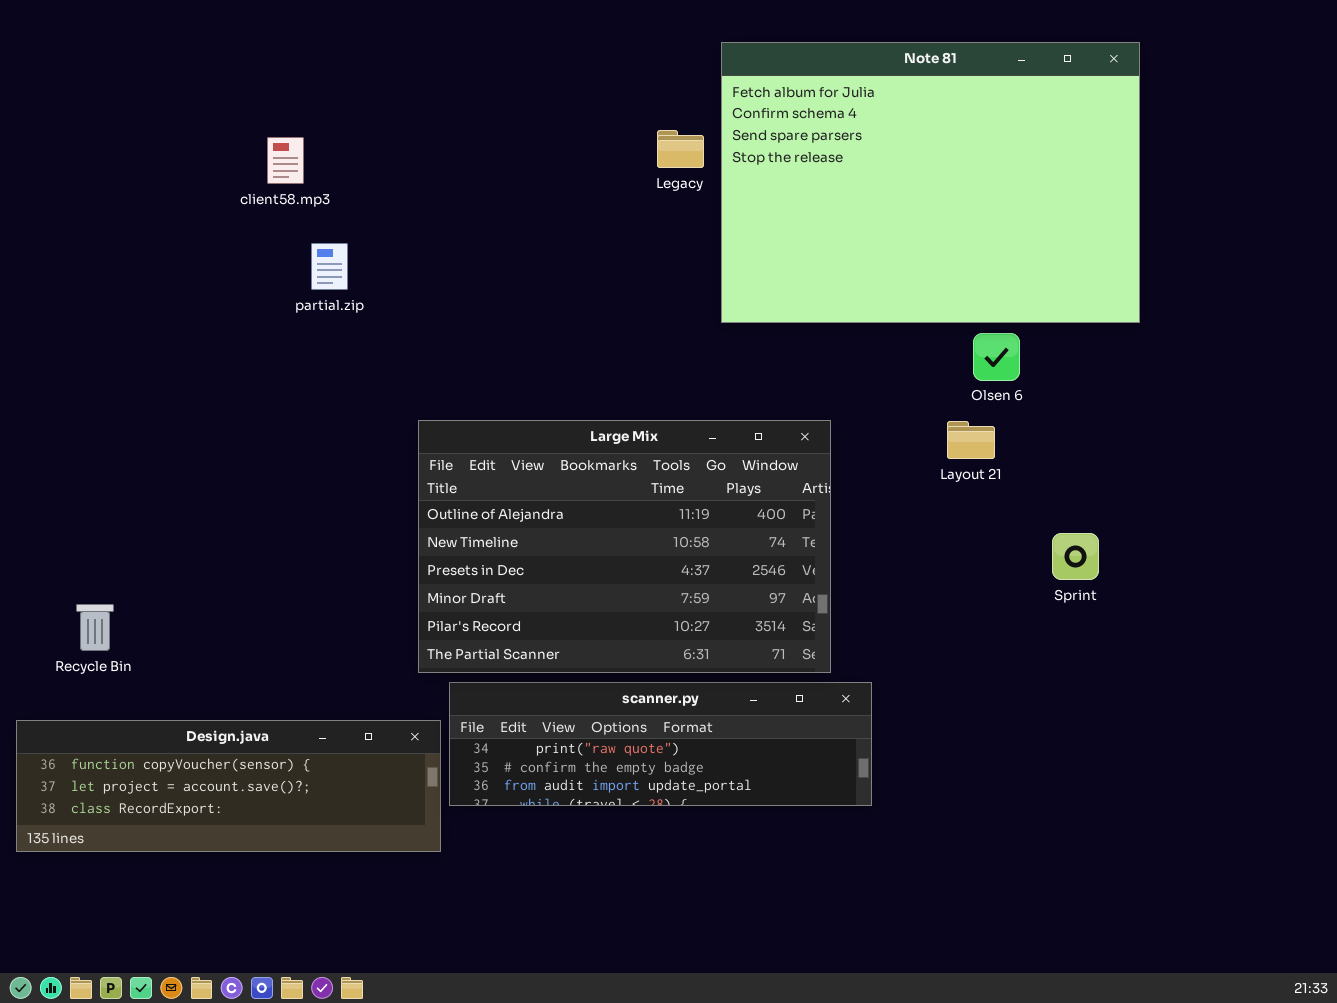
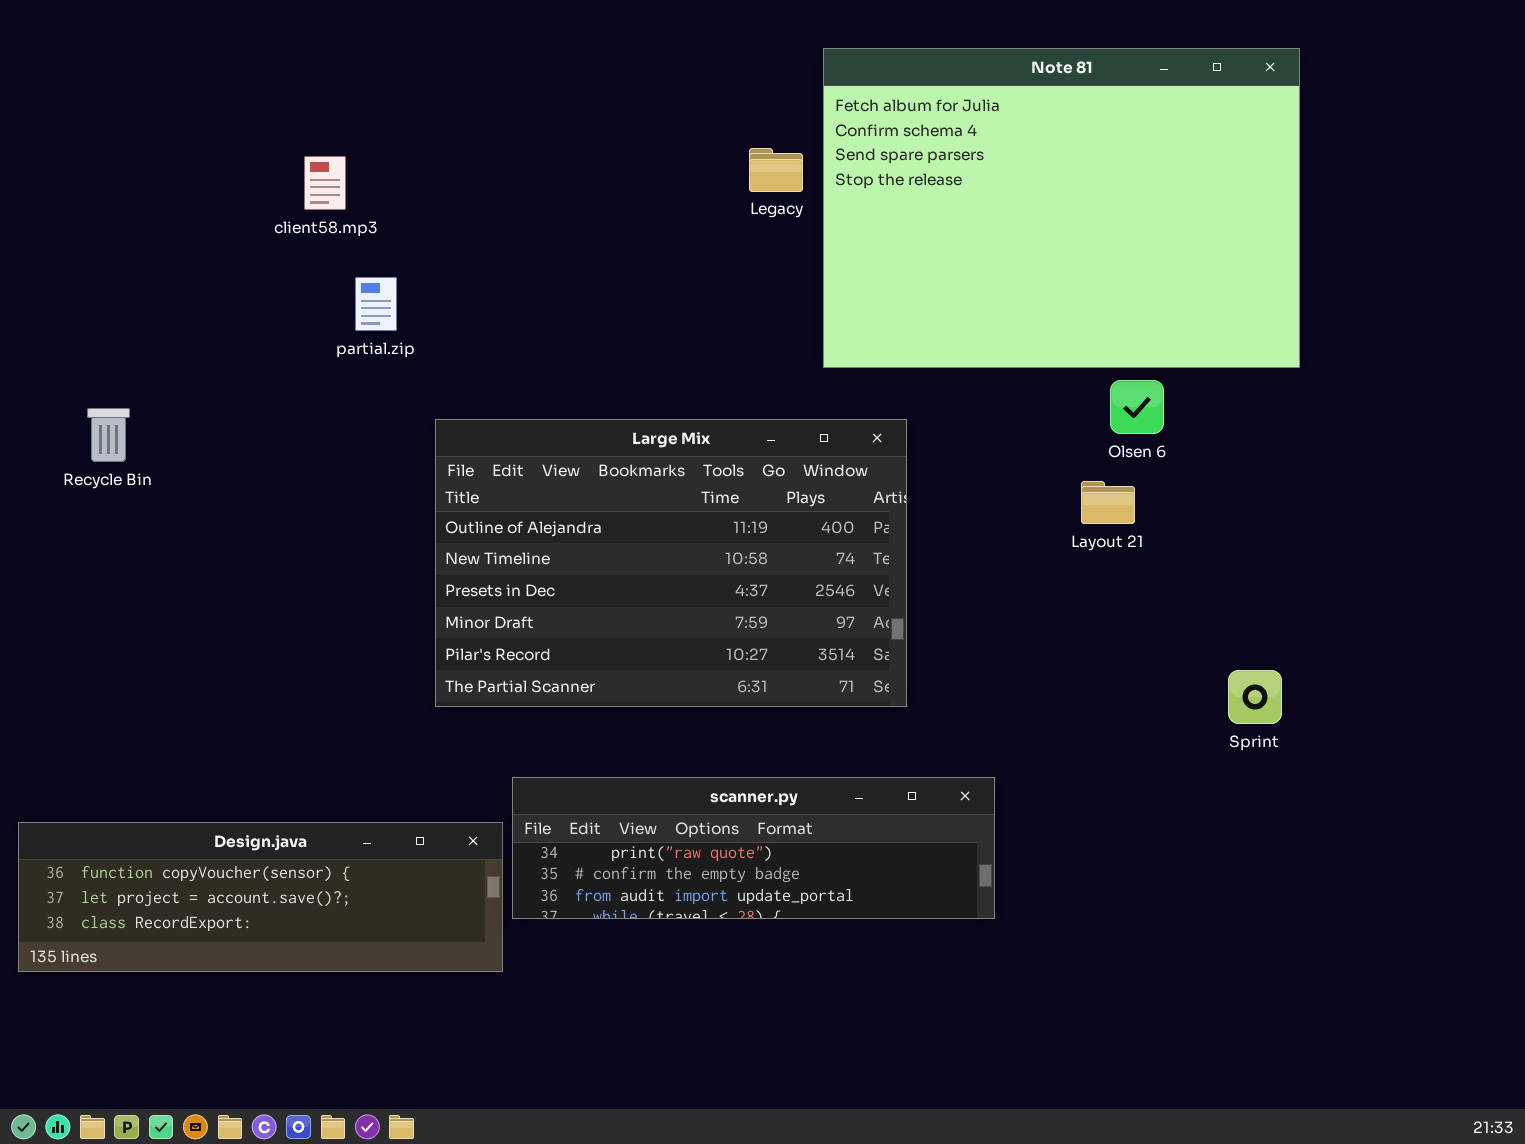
Large Mix: [418,420,831,673] -> [435,419,907,707], moved
Sprint: [1052,533,1099,580] -> [1228,670,1282,724], moved
Recycle Bin: [76,604,114,651] -> [87,408,130,462], moved

